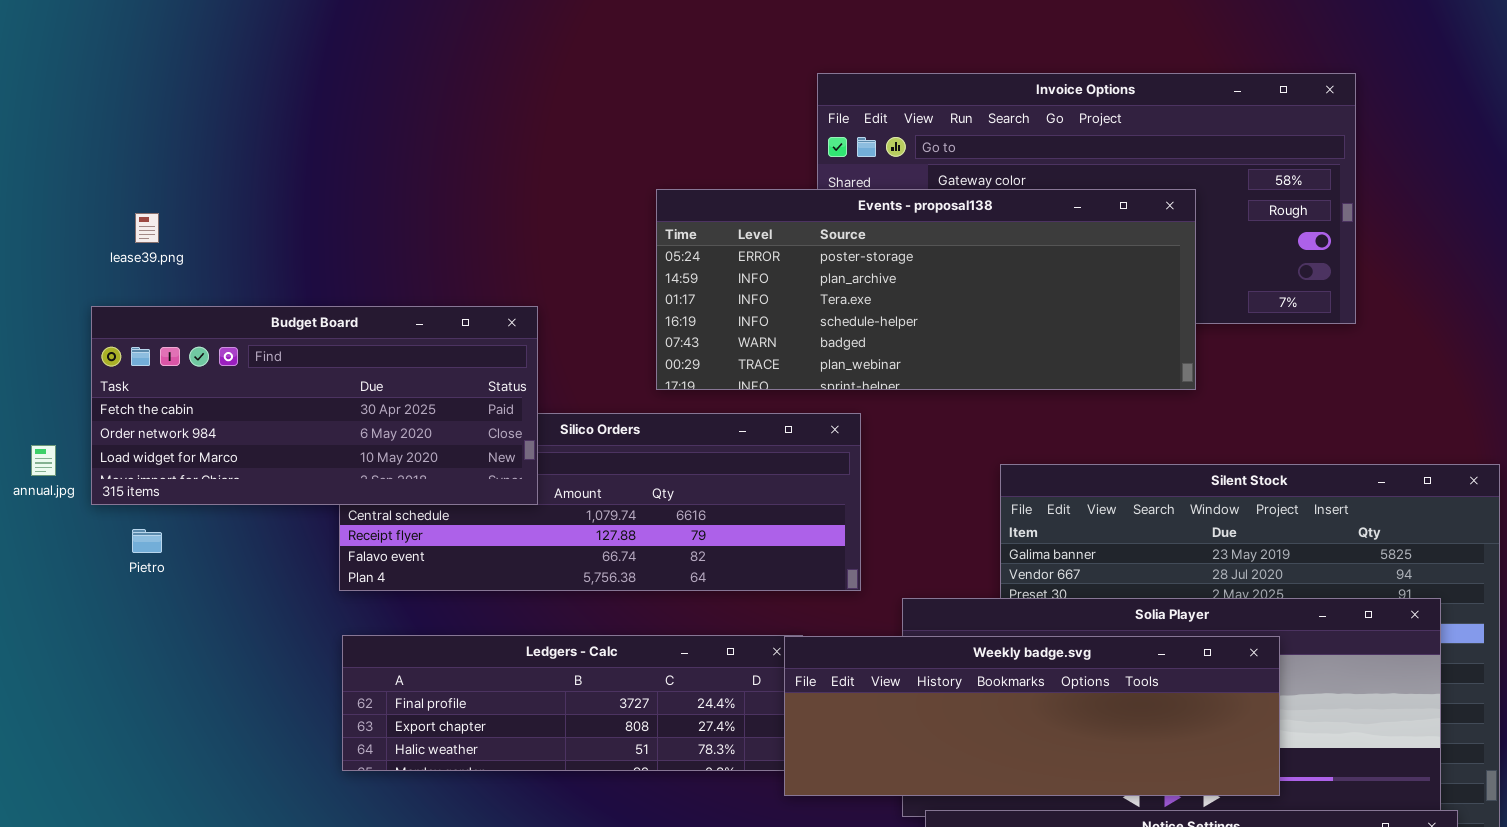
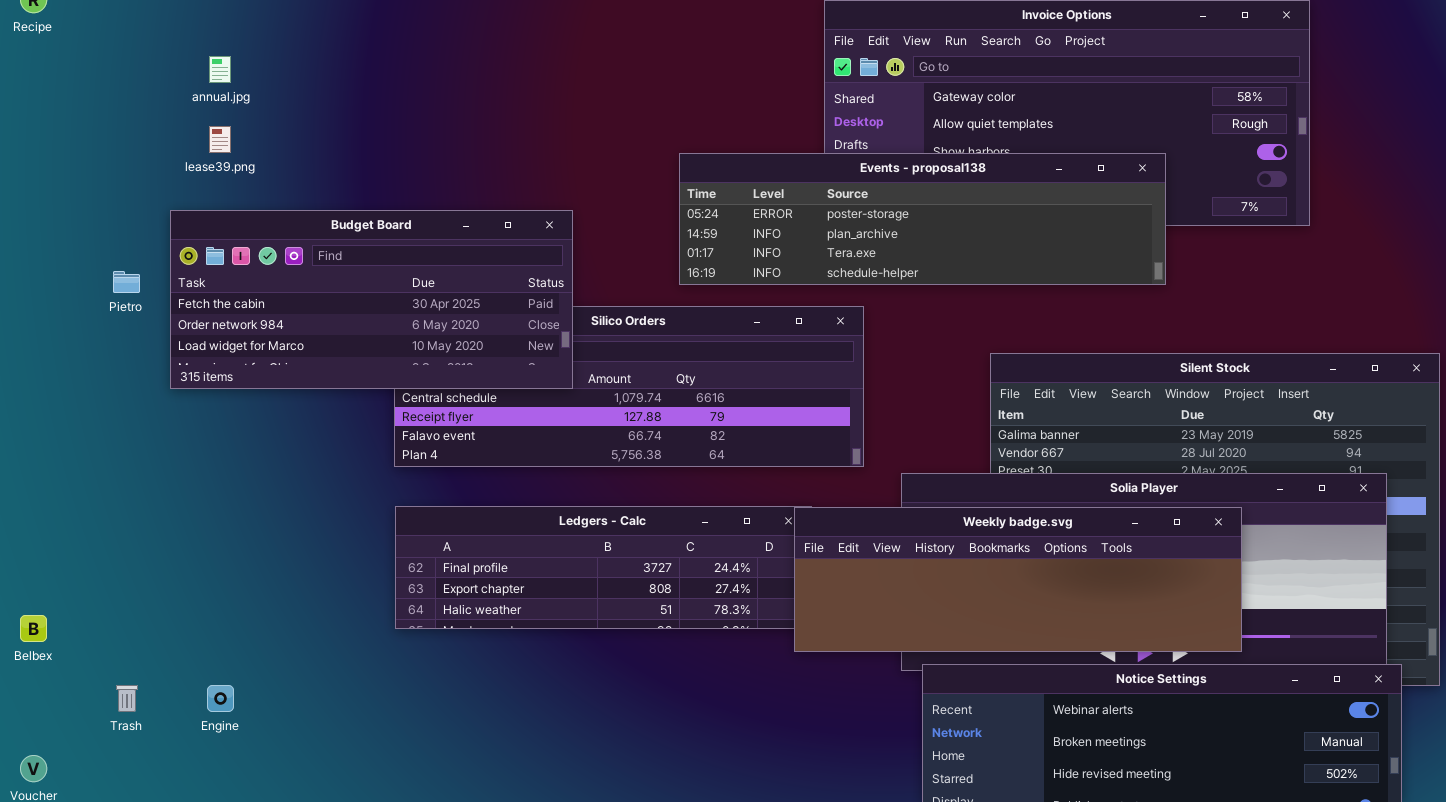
Events - proposal138: [656,189,1196,390] -> [679,153,1166,285], resized
annual.jpg: [31,445,56,476] -> [209,56,231,83], moved
Pietro: [132,529,162,553] -> [113,271,140,293], moved

